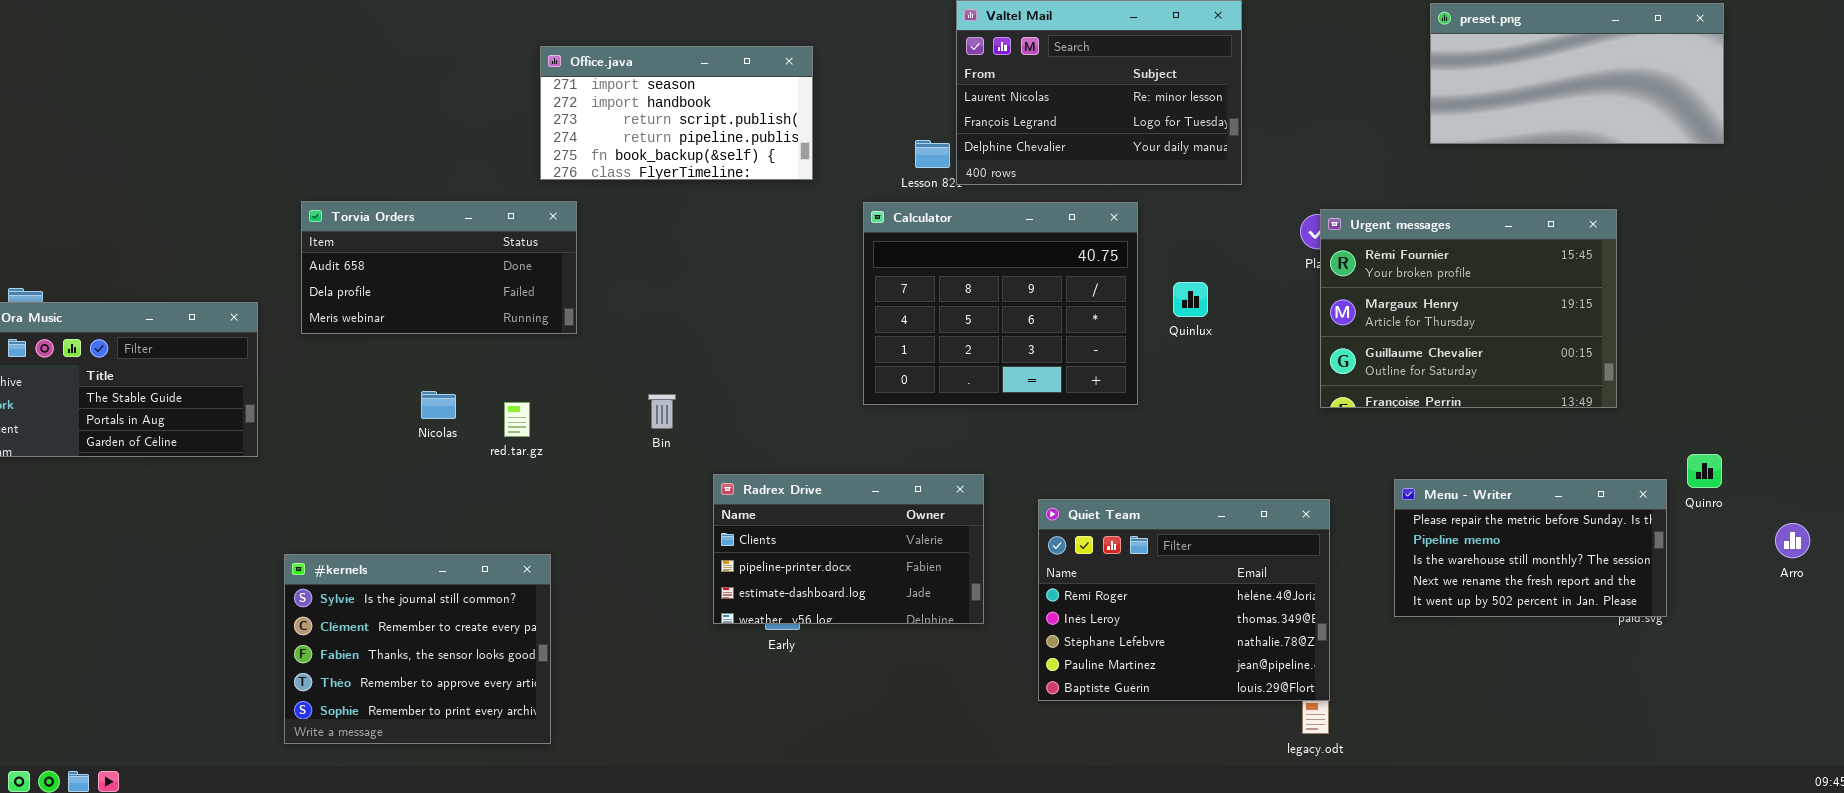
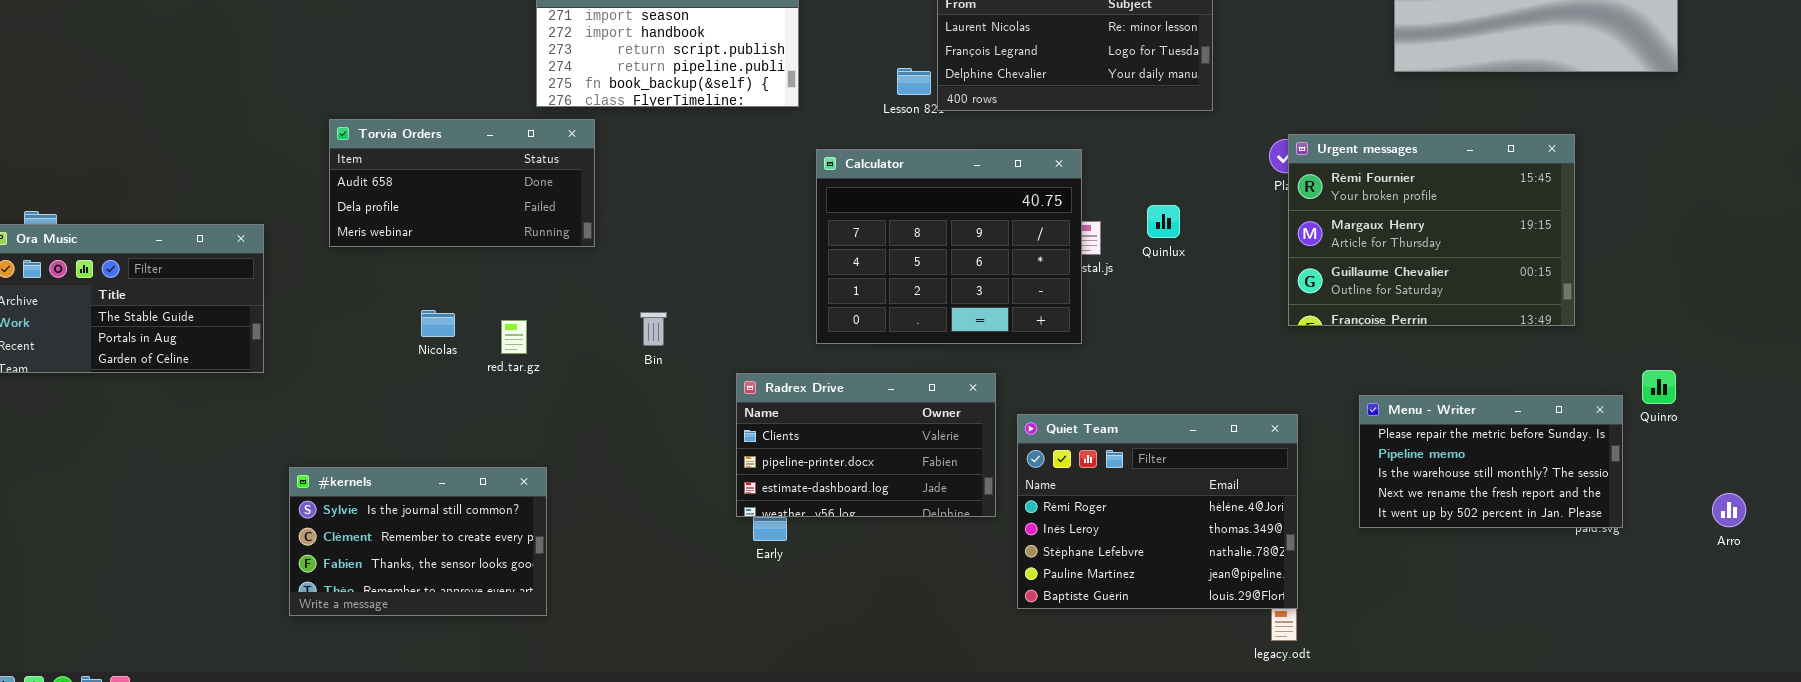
Torvia Orders: [301,201,577,334] -> [329,119,595,247], moved
Calculator: [863,202,1138,405] -> [816,149,1082,344], moved
Radrex Drive: [713,474,984,624] -> [736,373,996,517], moved
Arro: [1775,523,1810,558] -> [1712,493,1746,527], moved
#kernels: [284,554,551,744] -> [289,467,547,616], resized

